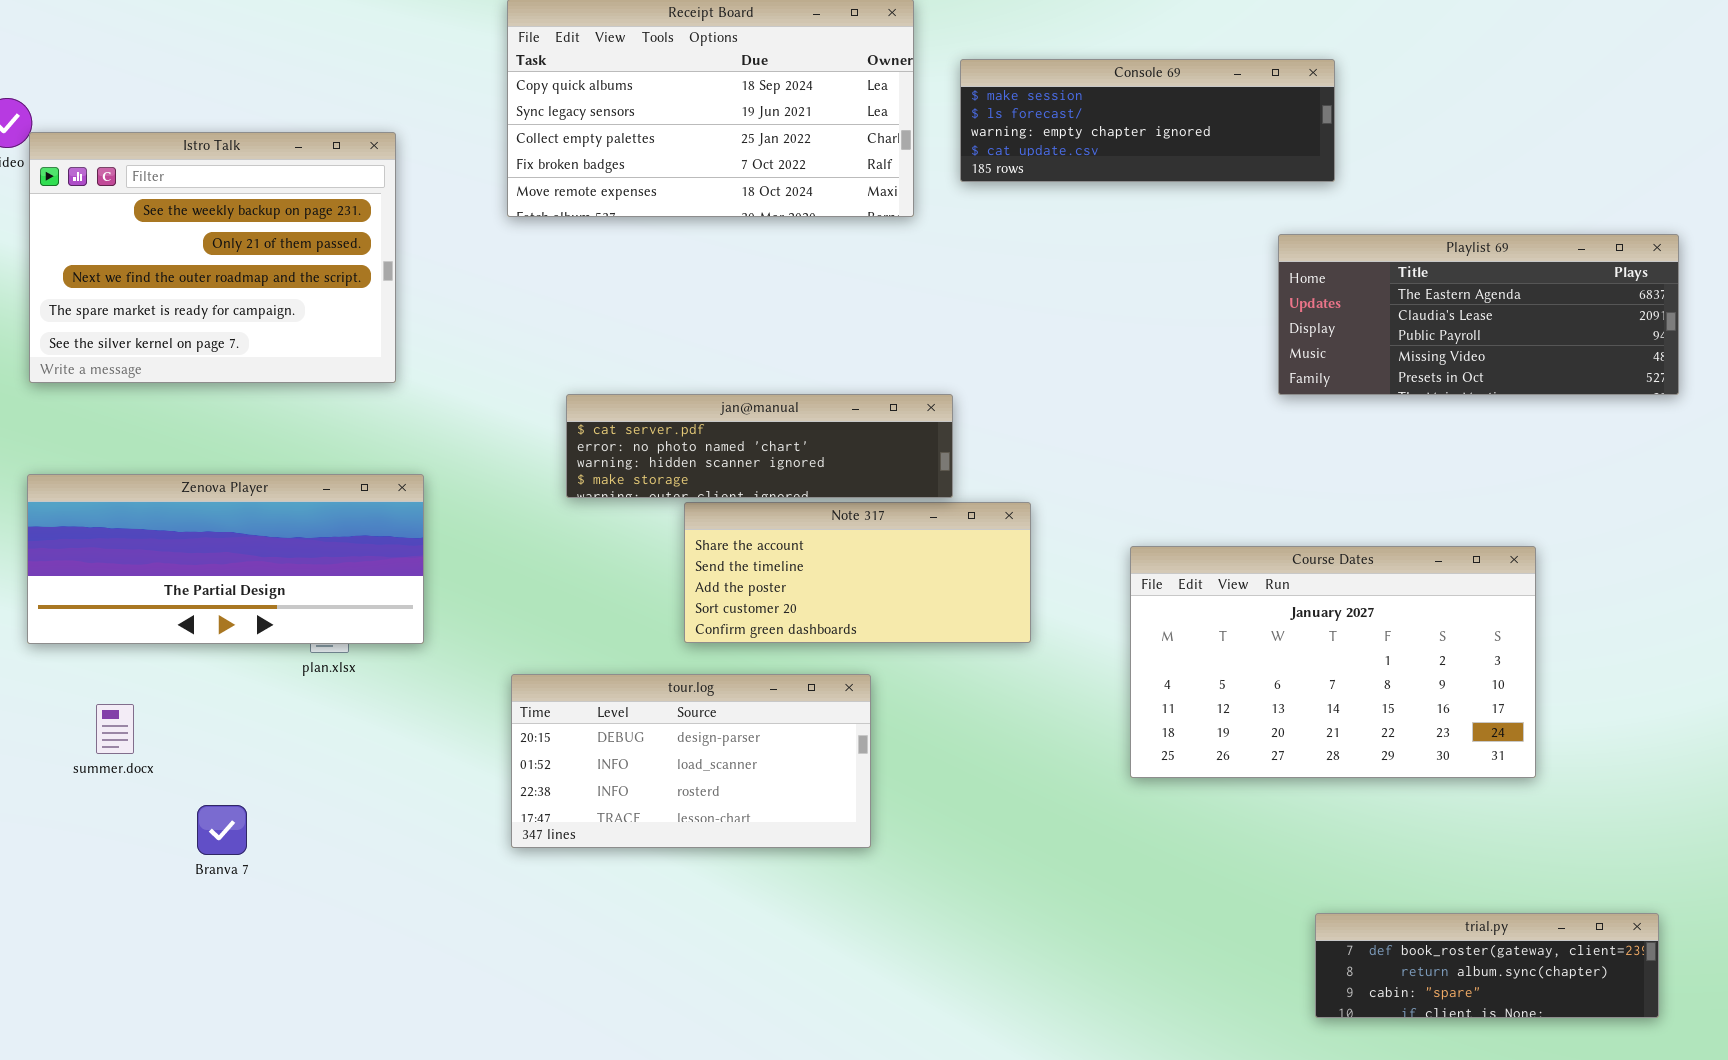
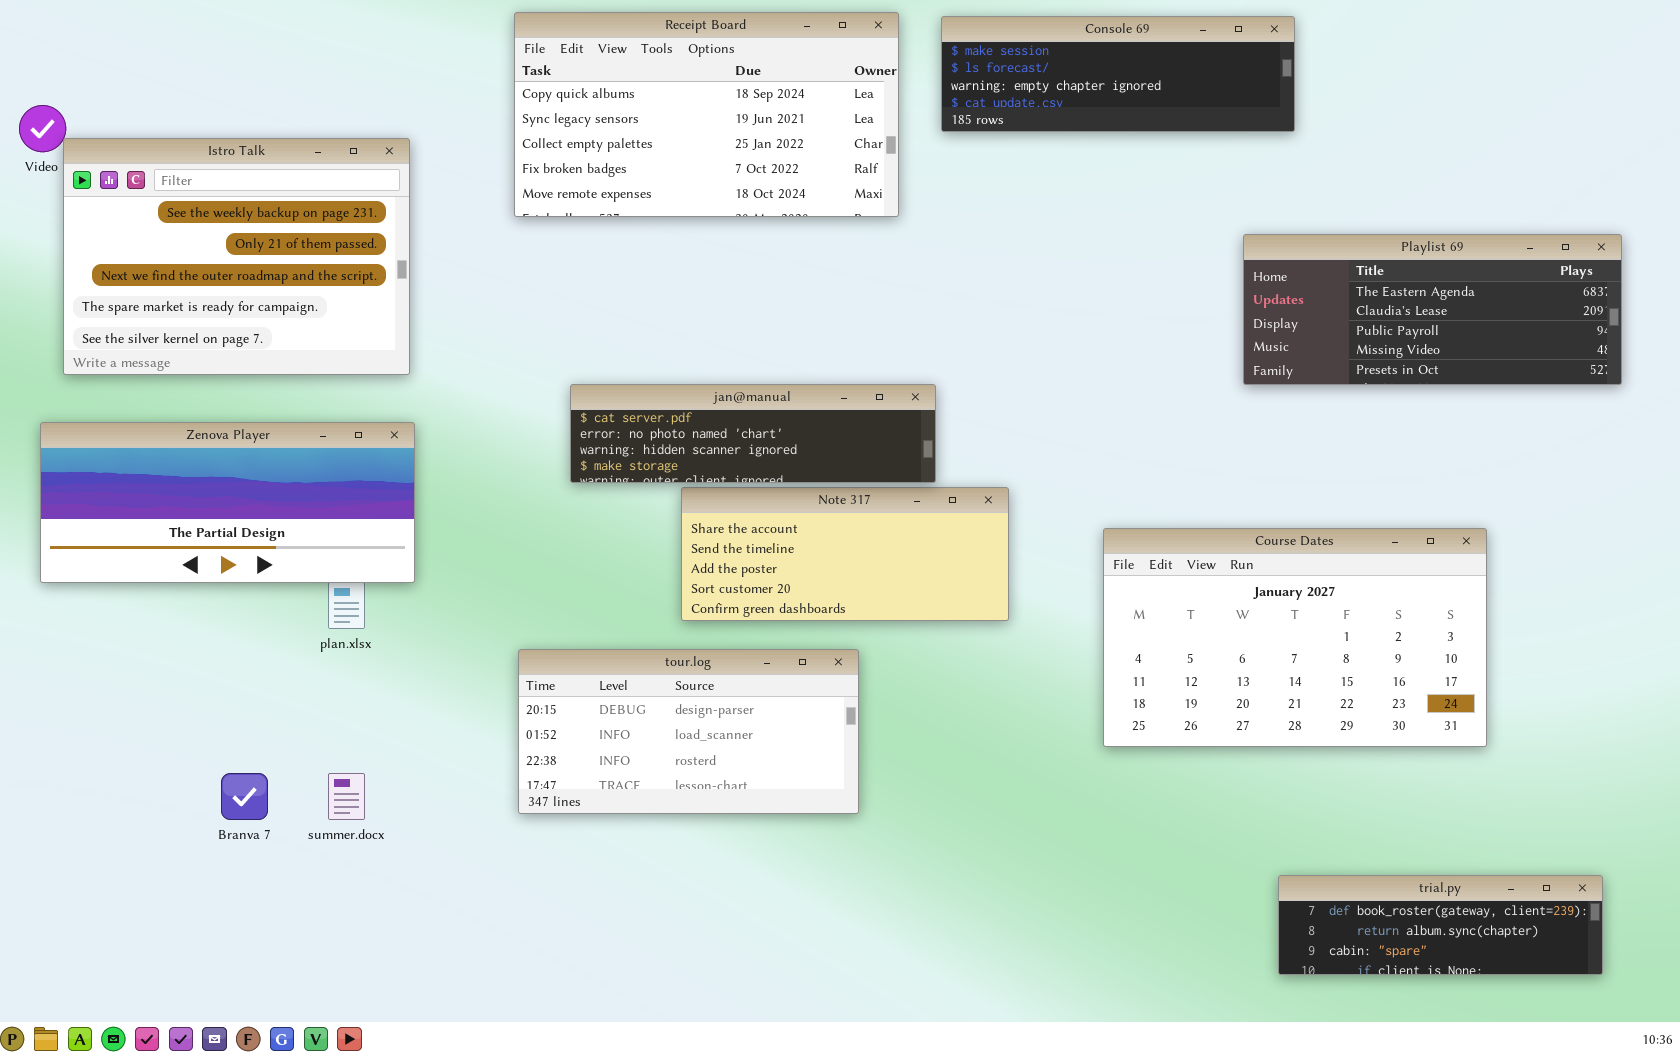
Console 69: [960,59,1335,182] -> [941,16,1295,132], moved
Zenova Player: [27,474,424,644] -> [40,422,415,583], moved
summer.docx: [96,704,134,754] -> [328,773,365,820], moved

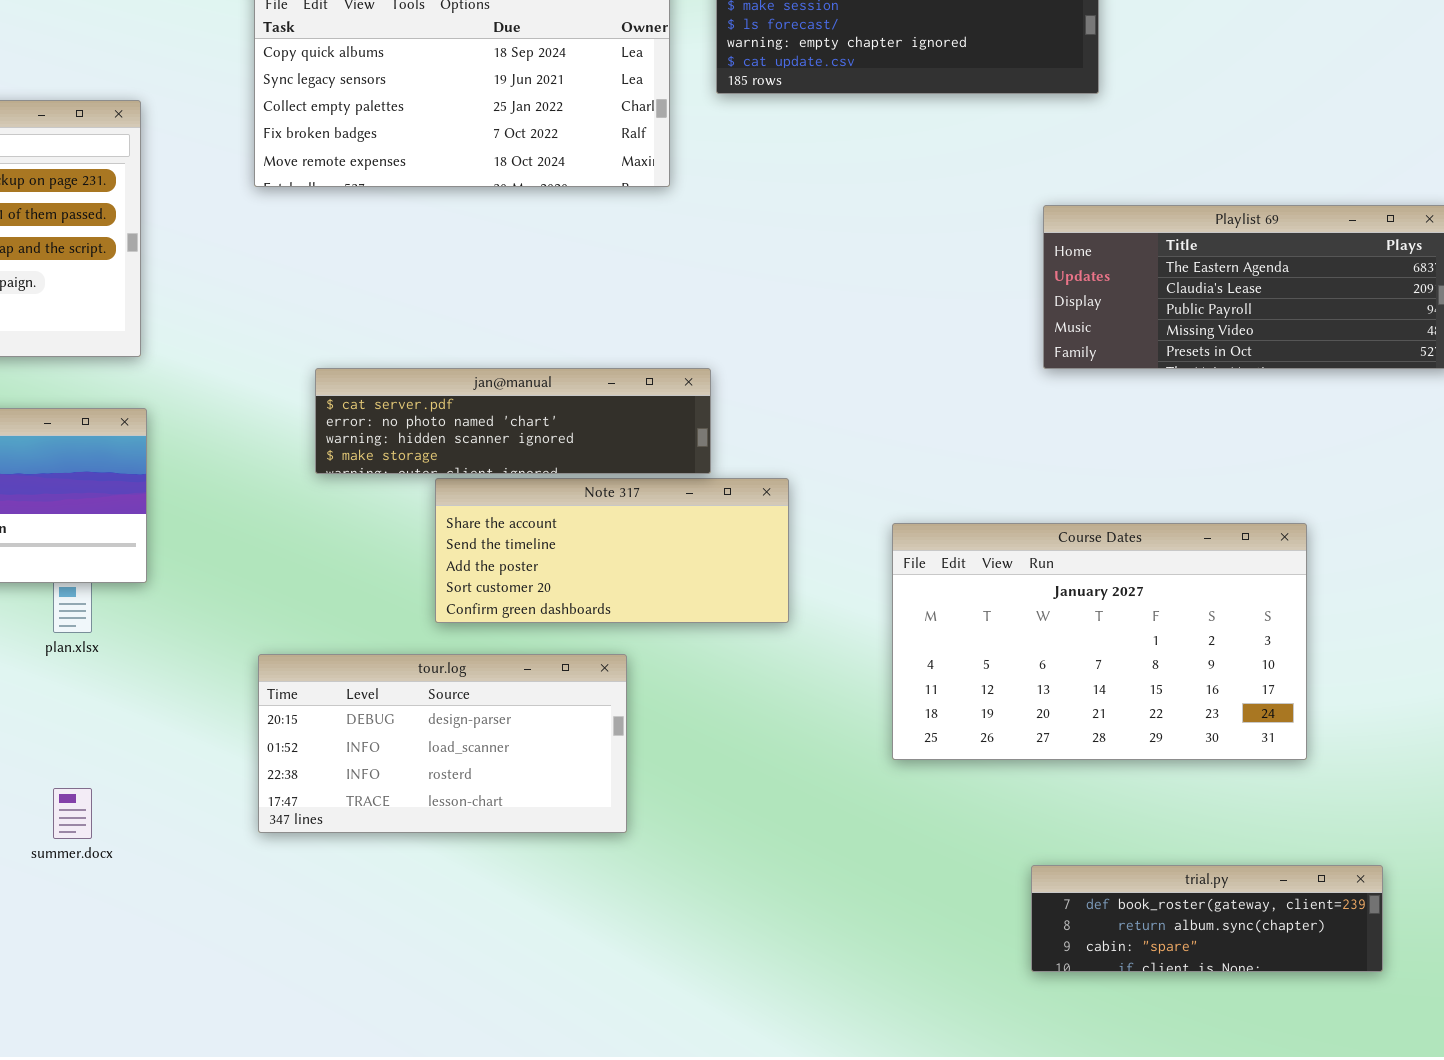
trial.py: [1278,875,1603,975] -> [1031,865,1383,972], moved

